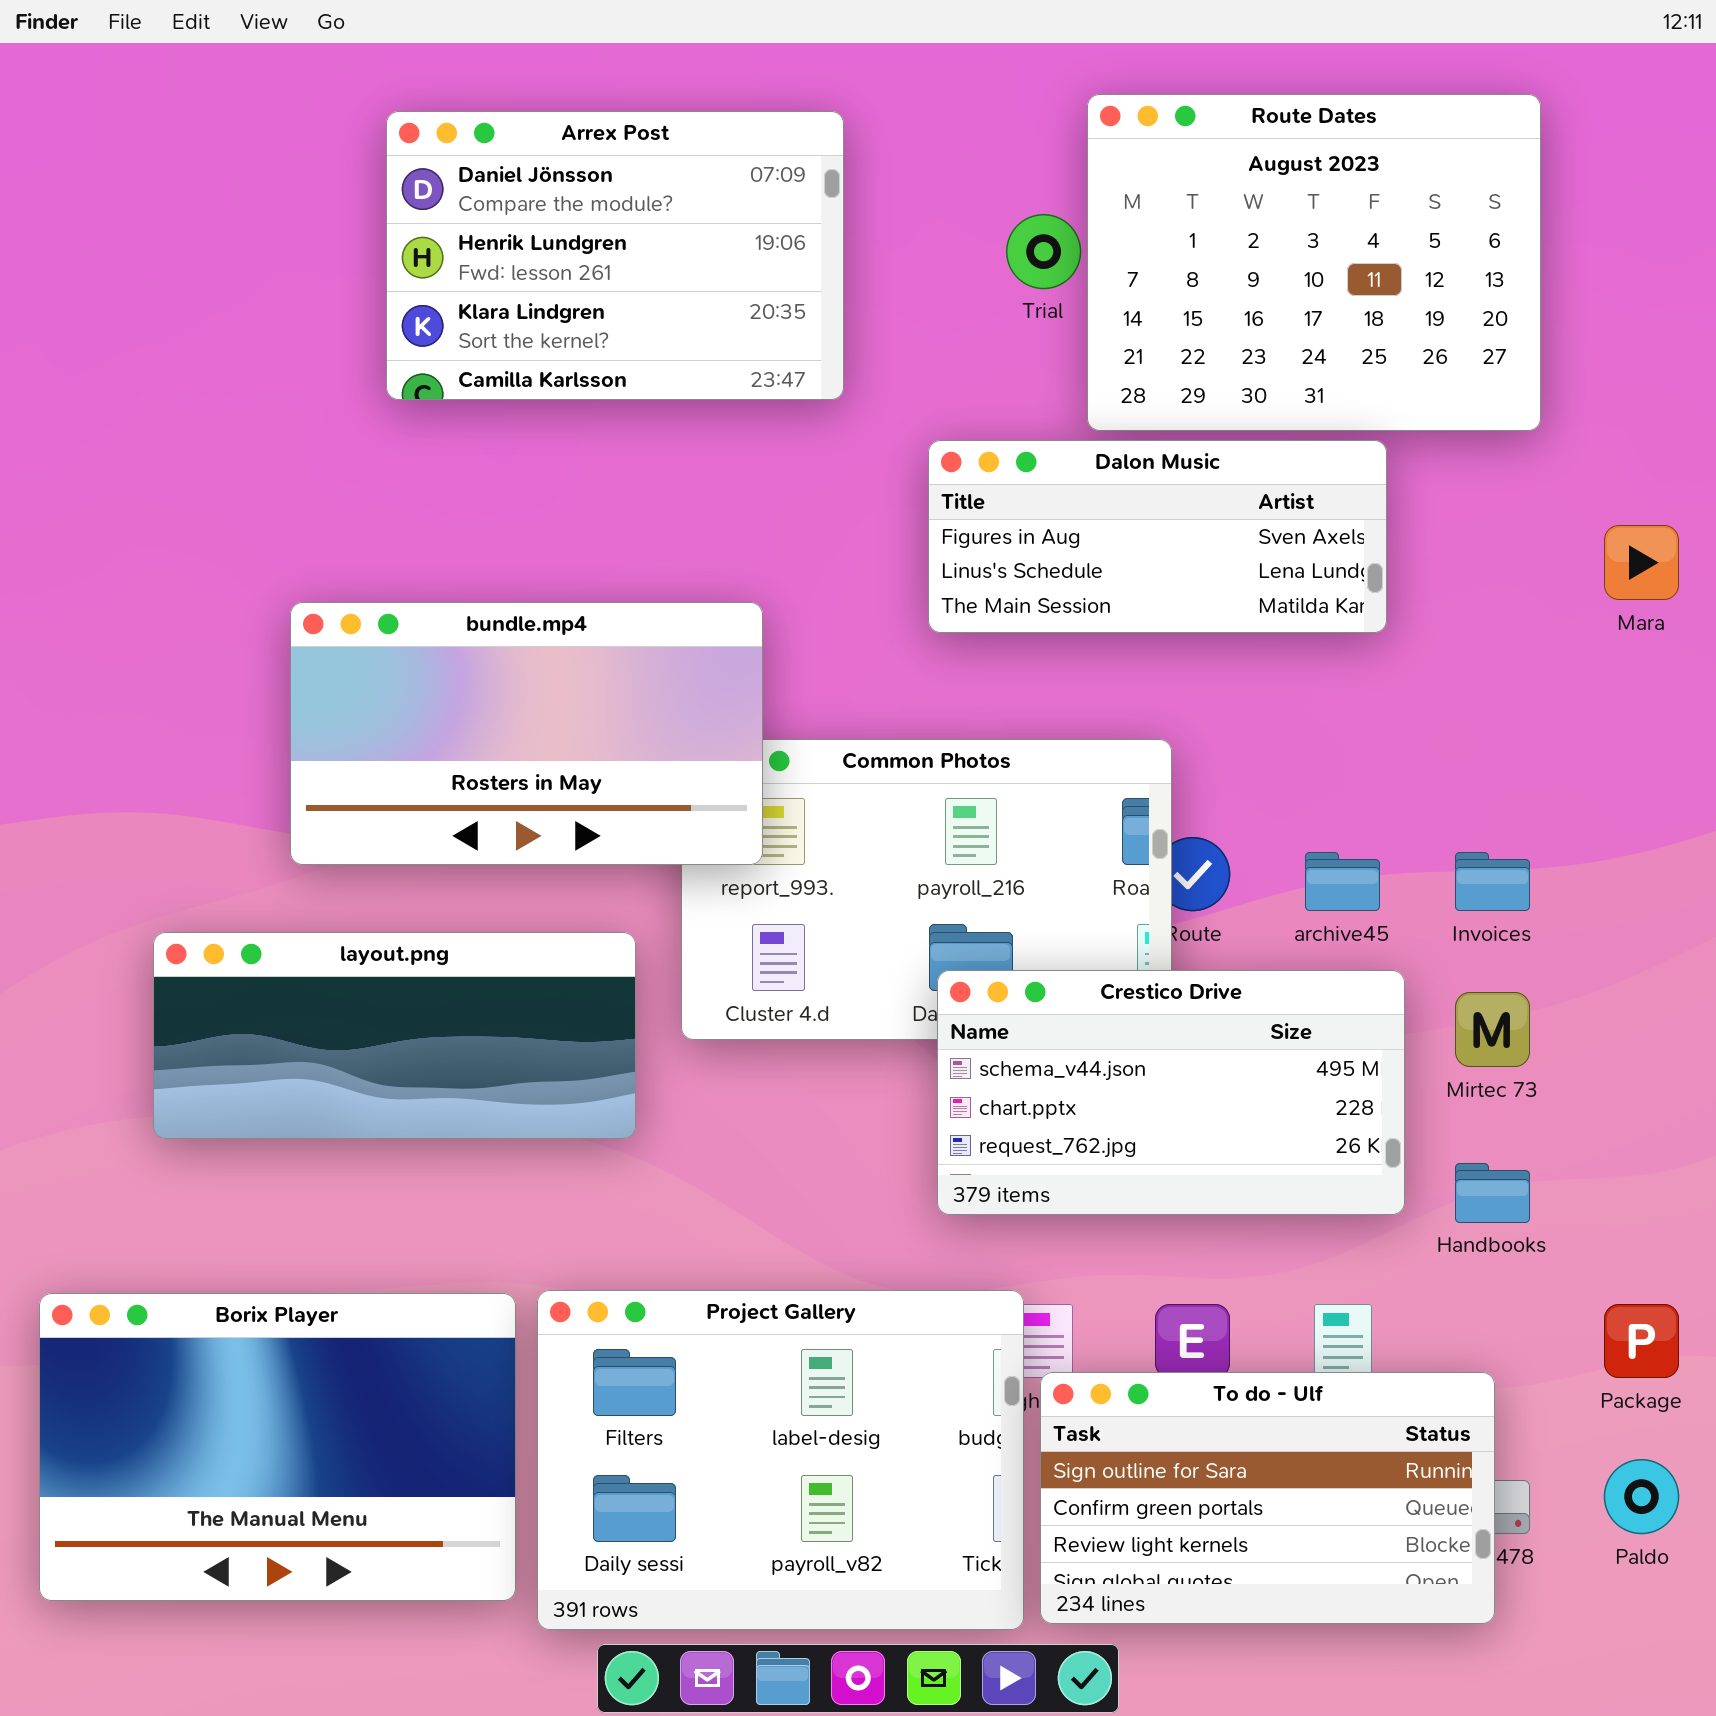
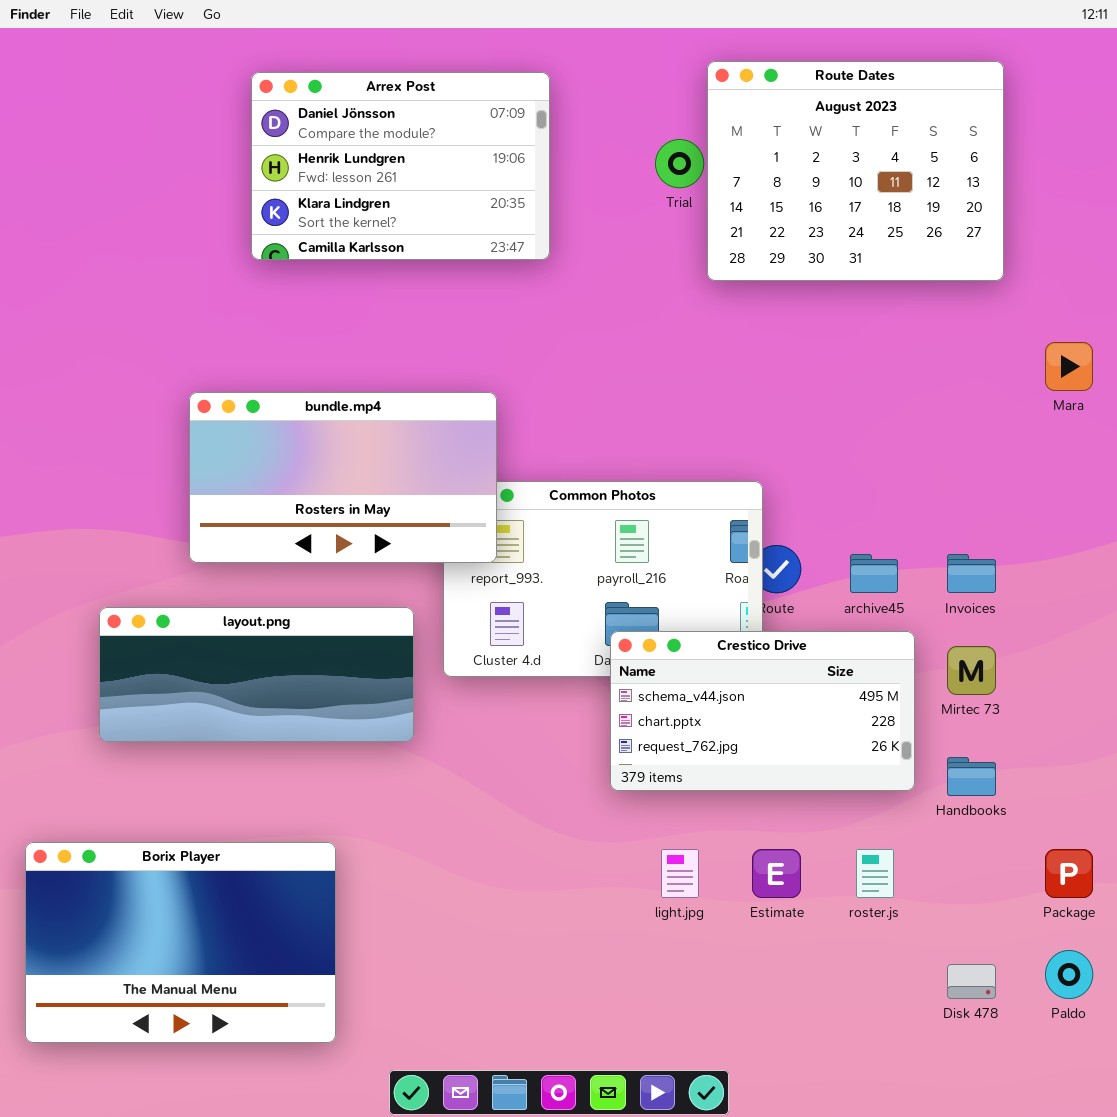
Dalon Music: [928,440,1387,633] -> none, closed
Project Gallery: [537,1290,1024,1630] -> none, closed
To do - Ulf: [1040,1372,1495,1624] -> none, closed

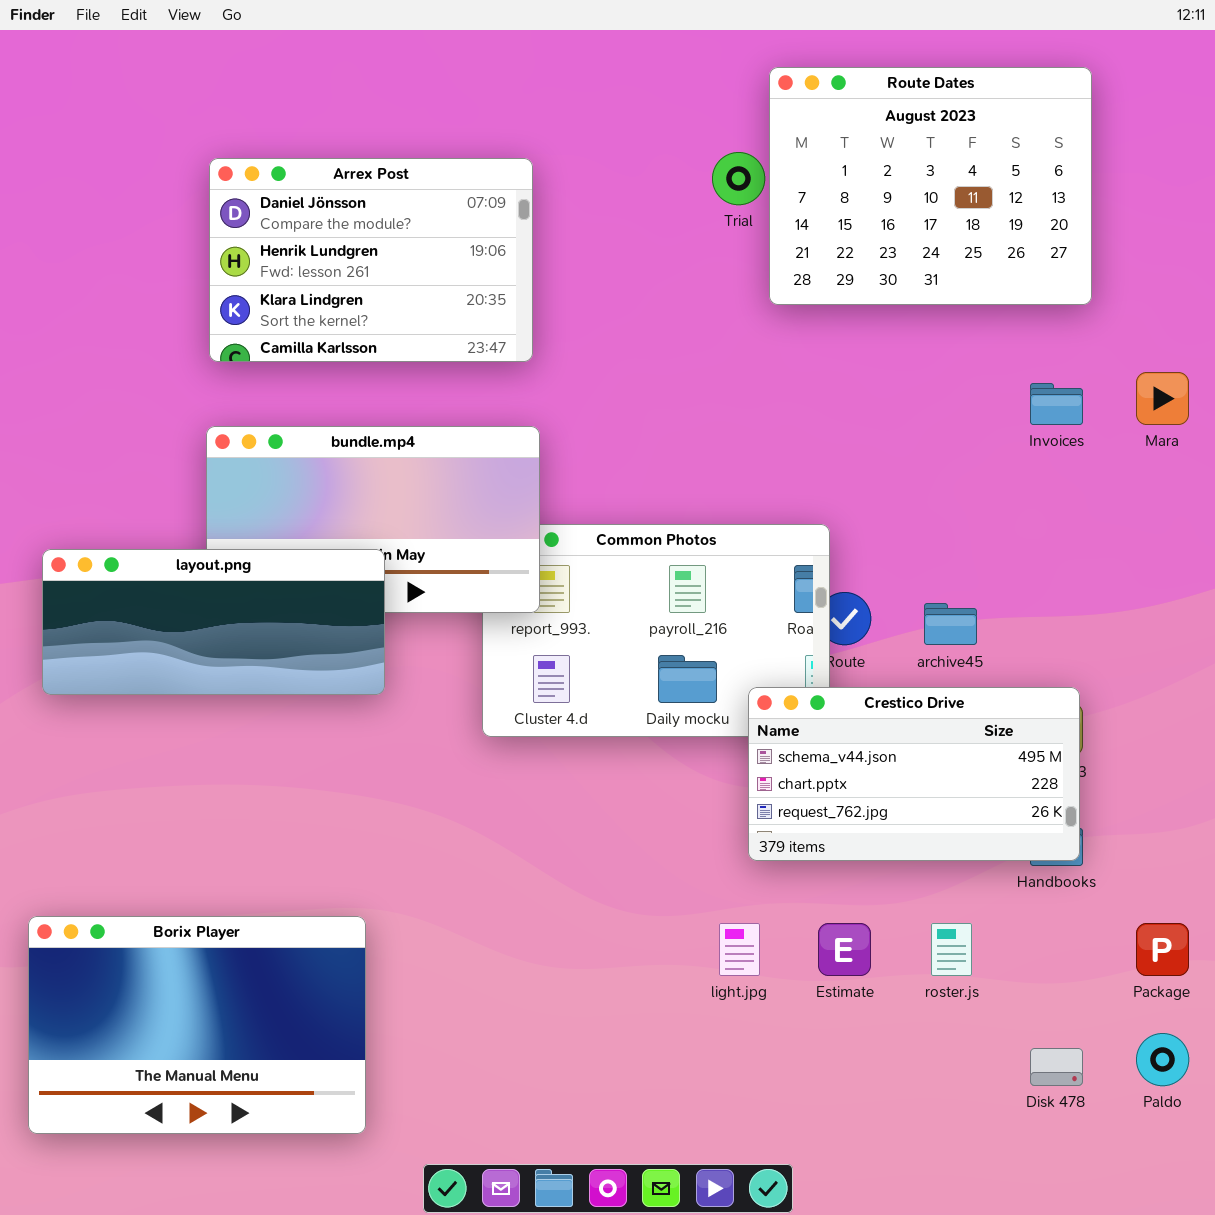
Arrex Post: [251,72,550,260] -> [209,158,533,362], moved
Invoices: [947,554,996,593] -> [1030,383,1083,425], moved
layout.png: [99,607,414,742] -> [42,549,385,695], moved
Crestico Drive: [610,631,915,791] -> [748,687,1080,861], moved

